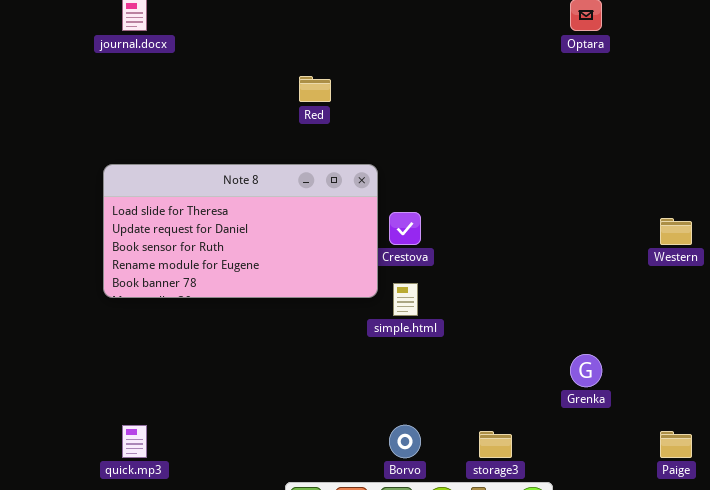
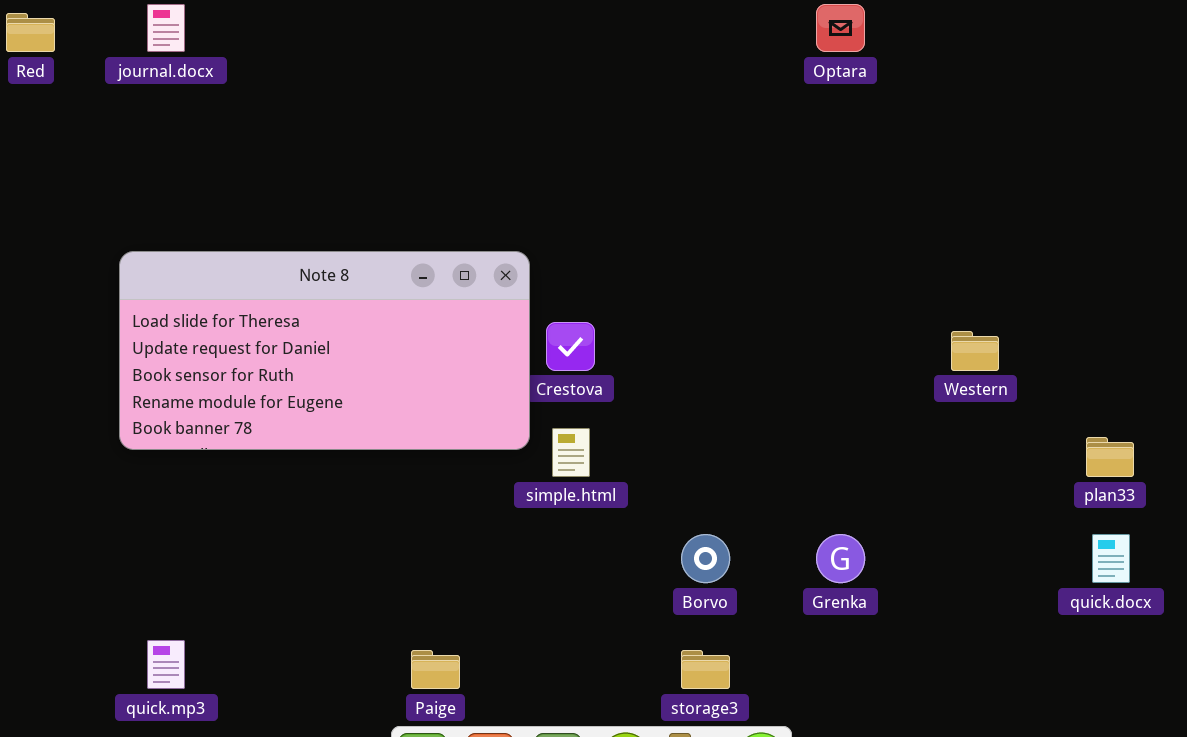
Red: [299,76,331,102] -> [6,13,55,52], moved
Borvo: [389,425,421,458] -> [681,534,730,583], moved
Paige: [660,431,692,458] -> [411,650,460,689], moved

